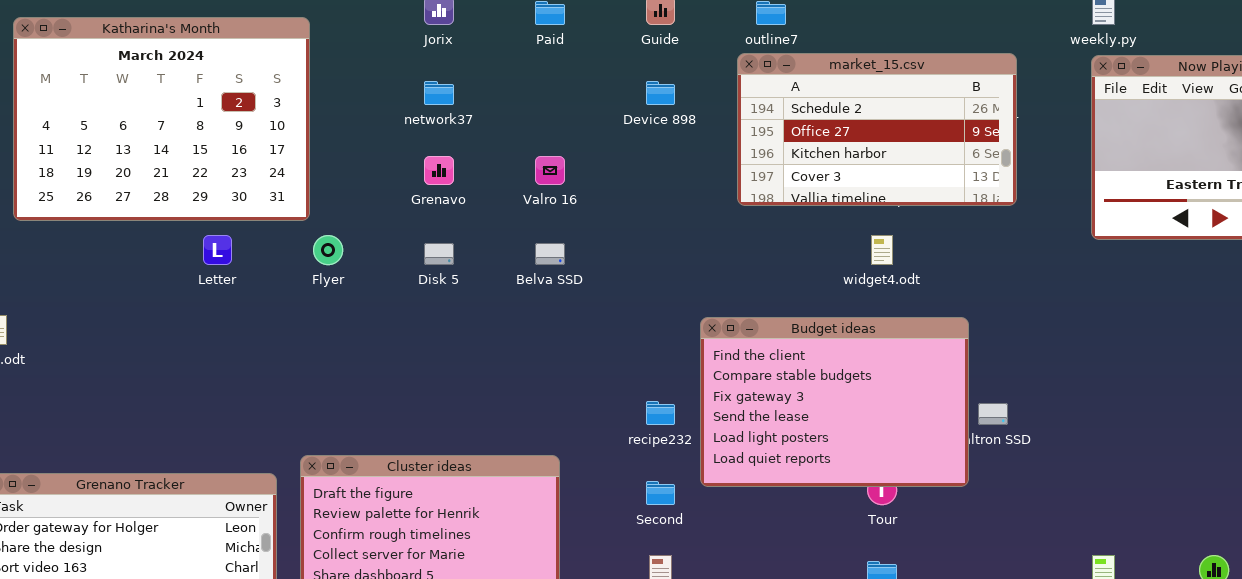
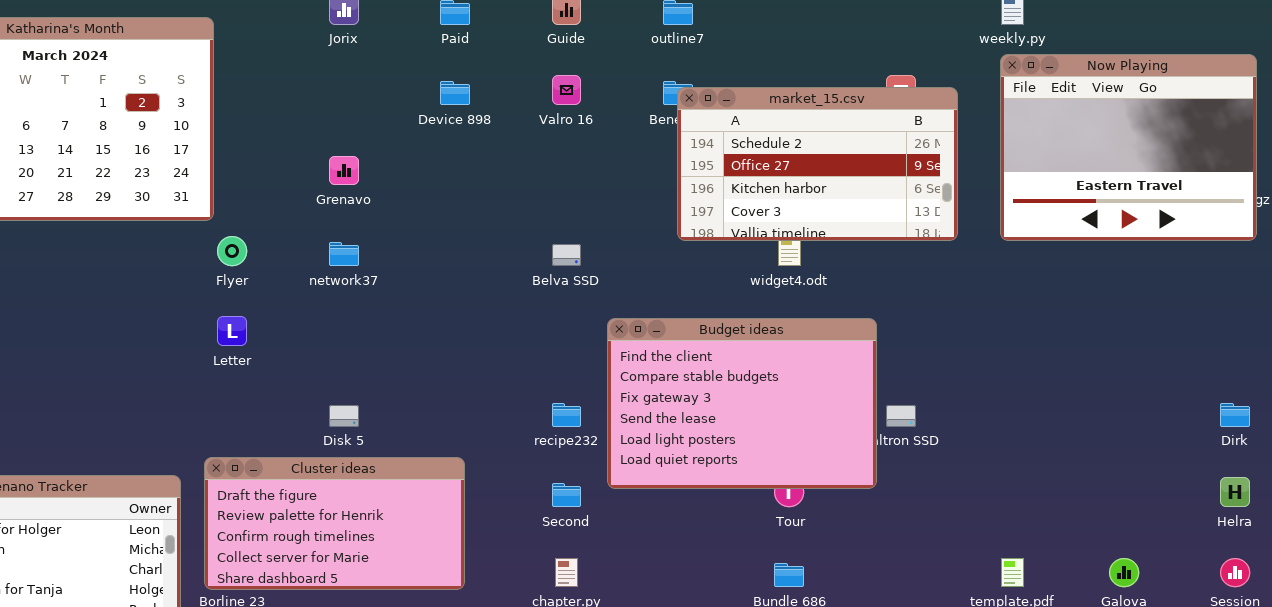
market_15.csv: [737,53,1017,206] -> [677,87,958,241], moved
network37: [424,81,454,105] -> [329,242,359,266], moved
Device 898: [646,81,675,105] -> [440,81,470,105], moved
Valro 16: [535,156,565,185] -> [552,75,581,105], moved
Letter: [203,235,232,265] -> [217,316,247,346], moved
Disk 5: [424,243,454,265] -> [329,405,359,427], moved
Belva SSD: [535,243,565,265] -> [552,244,581,266], moved

